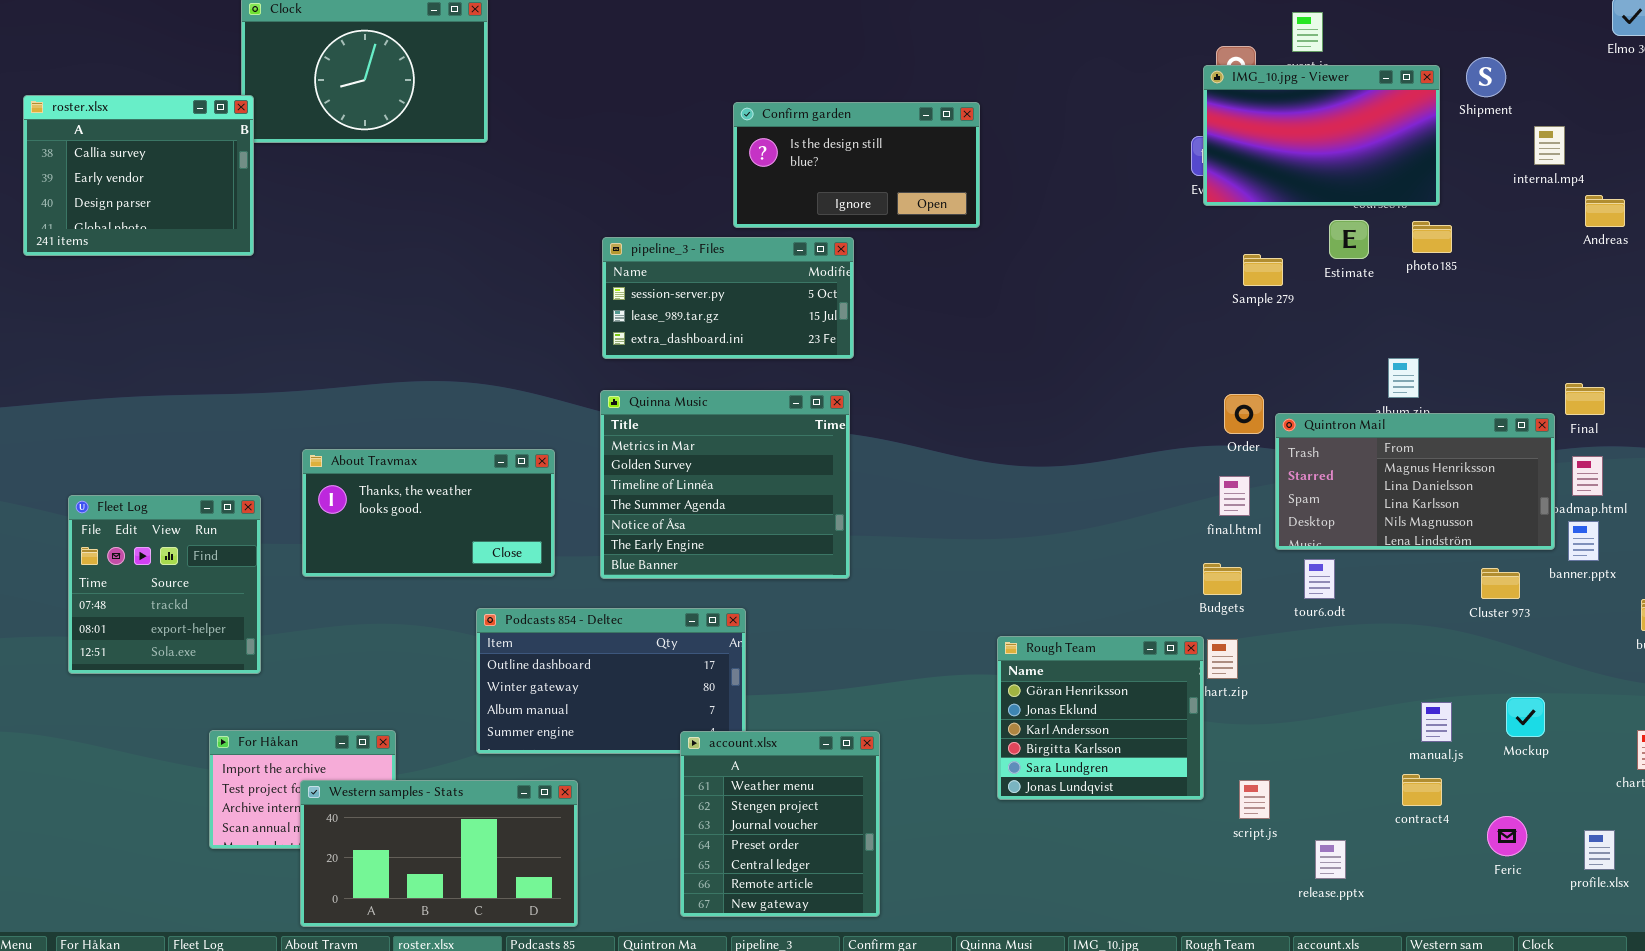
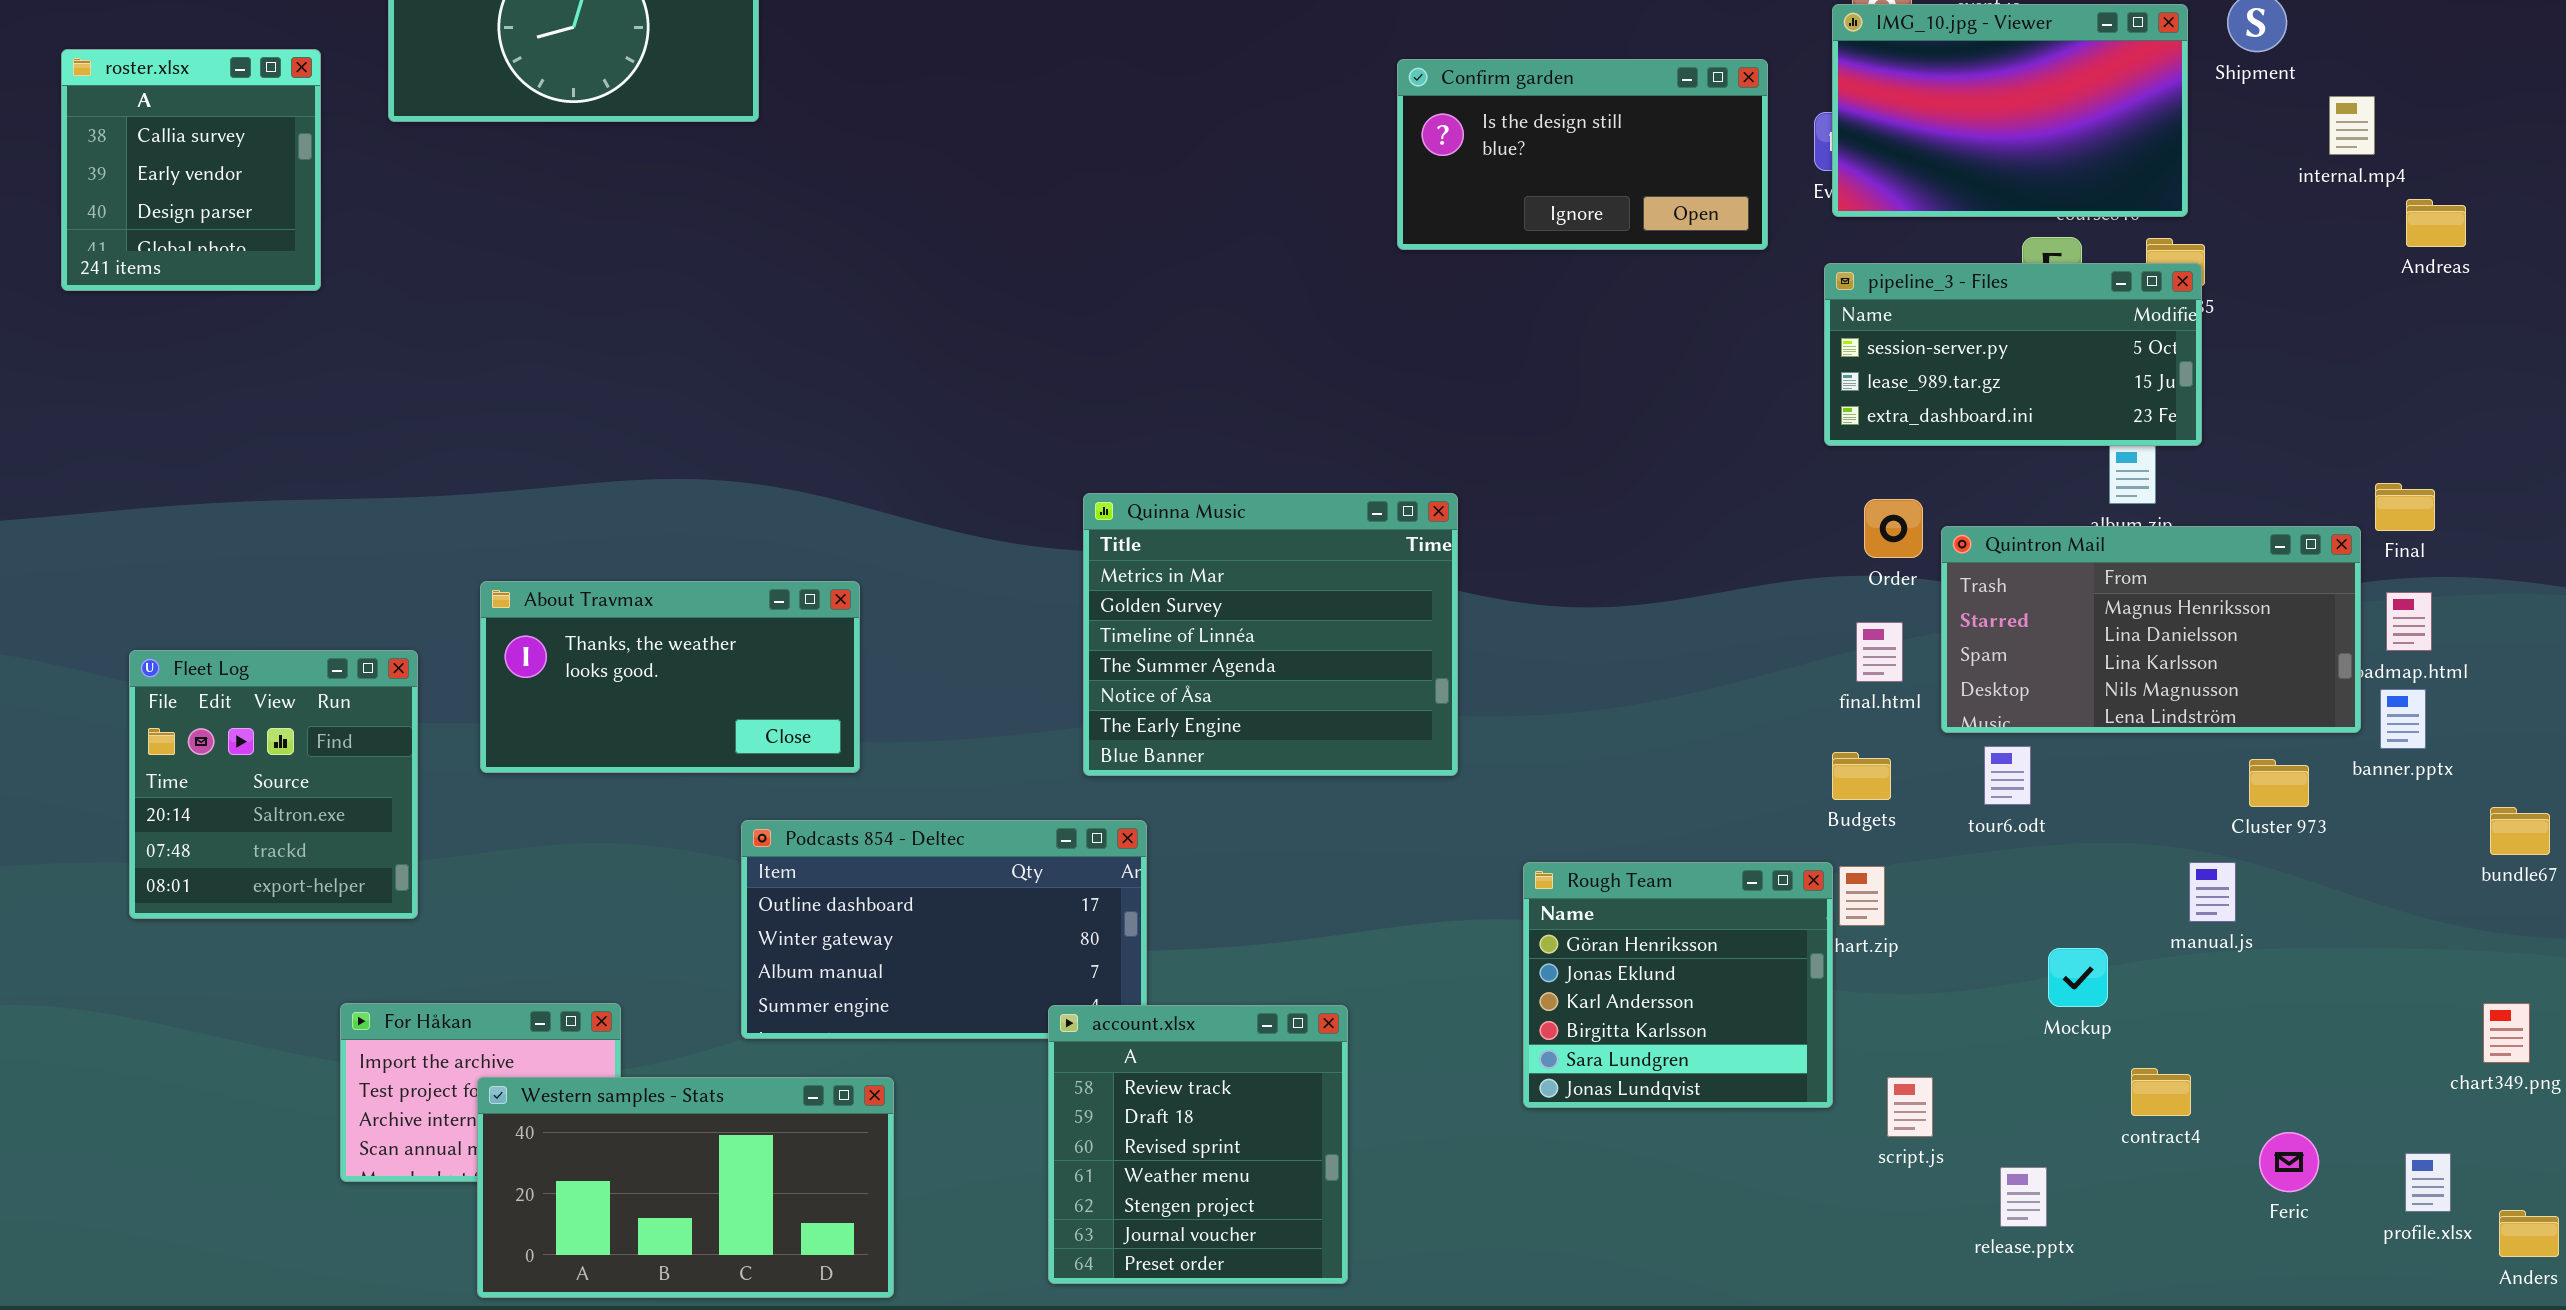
roster.xlsx: [23,95,254,256] -> [61,49,321,291], resized
Confirm garden: [733,102,980,228] -> [1397,59,1768,250], moved
pipeline_3 - Files: [602,237,854,359] -> [1824,263,2202,446], moved
Quinna Music: [600,390,850,579] -> [1083,493,1458,776], moved
Fleet Log: [68,495,261,674] -> [129,650,418,919], scrolled up 1 row
Mockup: [1506,697,1545,737] -> [2048,948,2108,1007], moved
manual.js: [1421,702,1452,742] -> [2189,862,2236,922], moved
account.xlsx: [680,731,880,917] -> [1048,1005,1348,1284], scrolled up 3 rows

